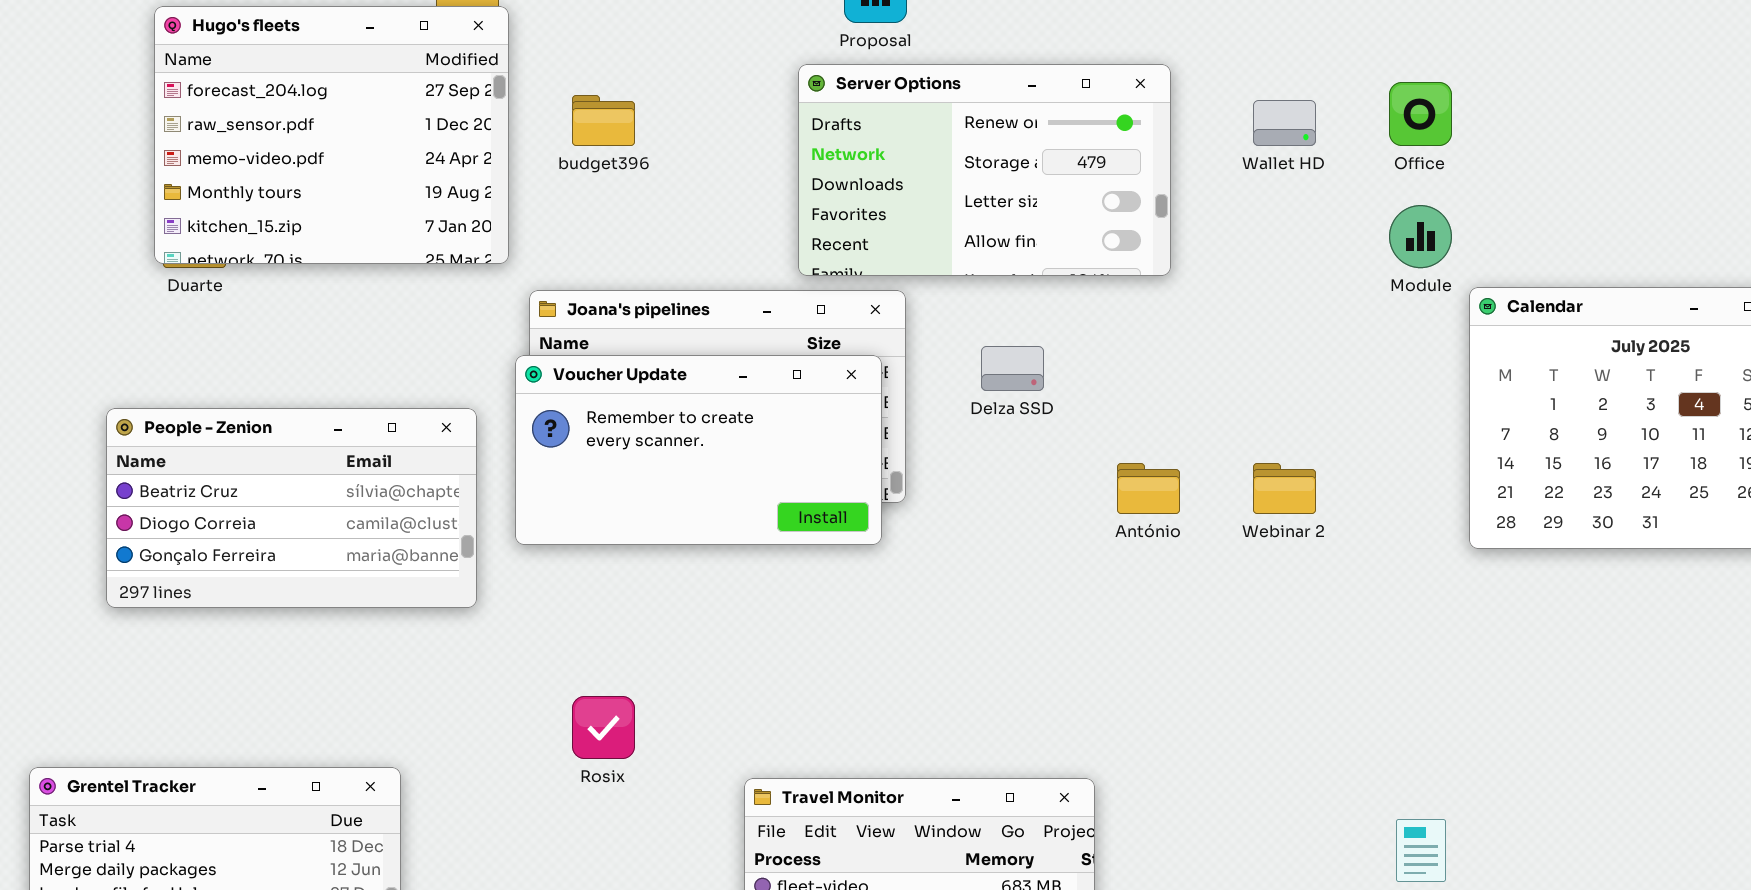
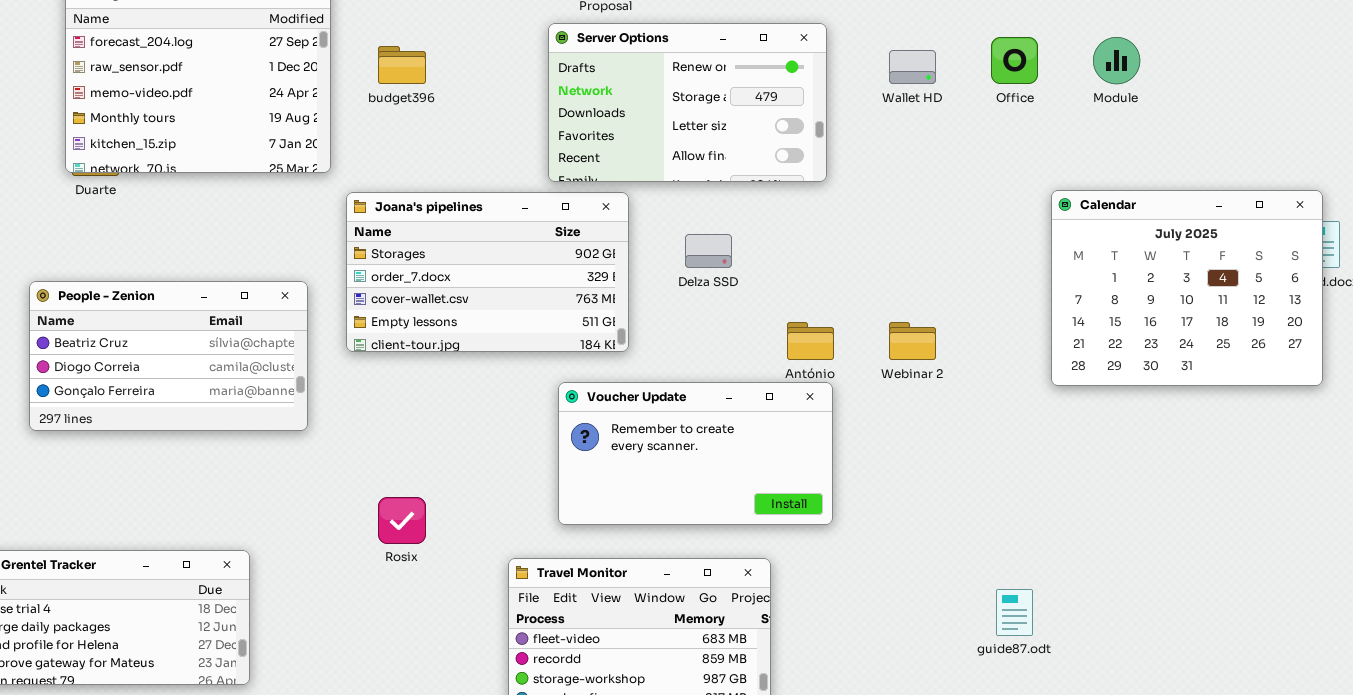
Module: [1389,205,1452,268] -> [1093,37,1140,84], moved
Voucher Update: [515,355,882,545] -> [558,382,833,525], moved

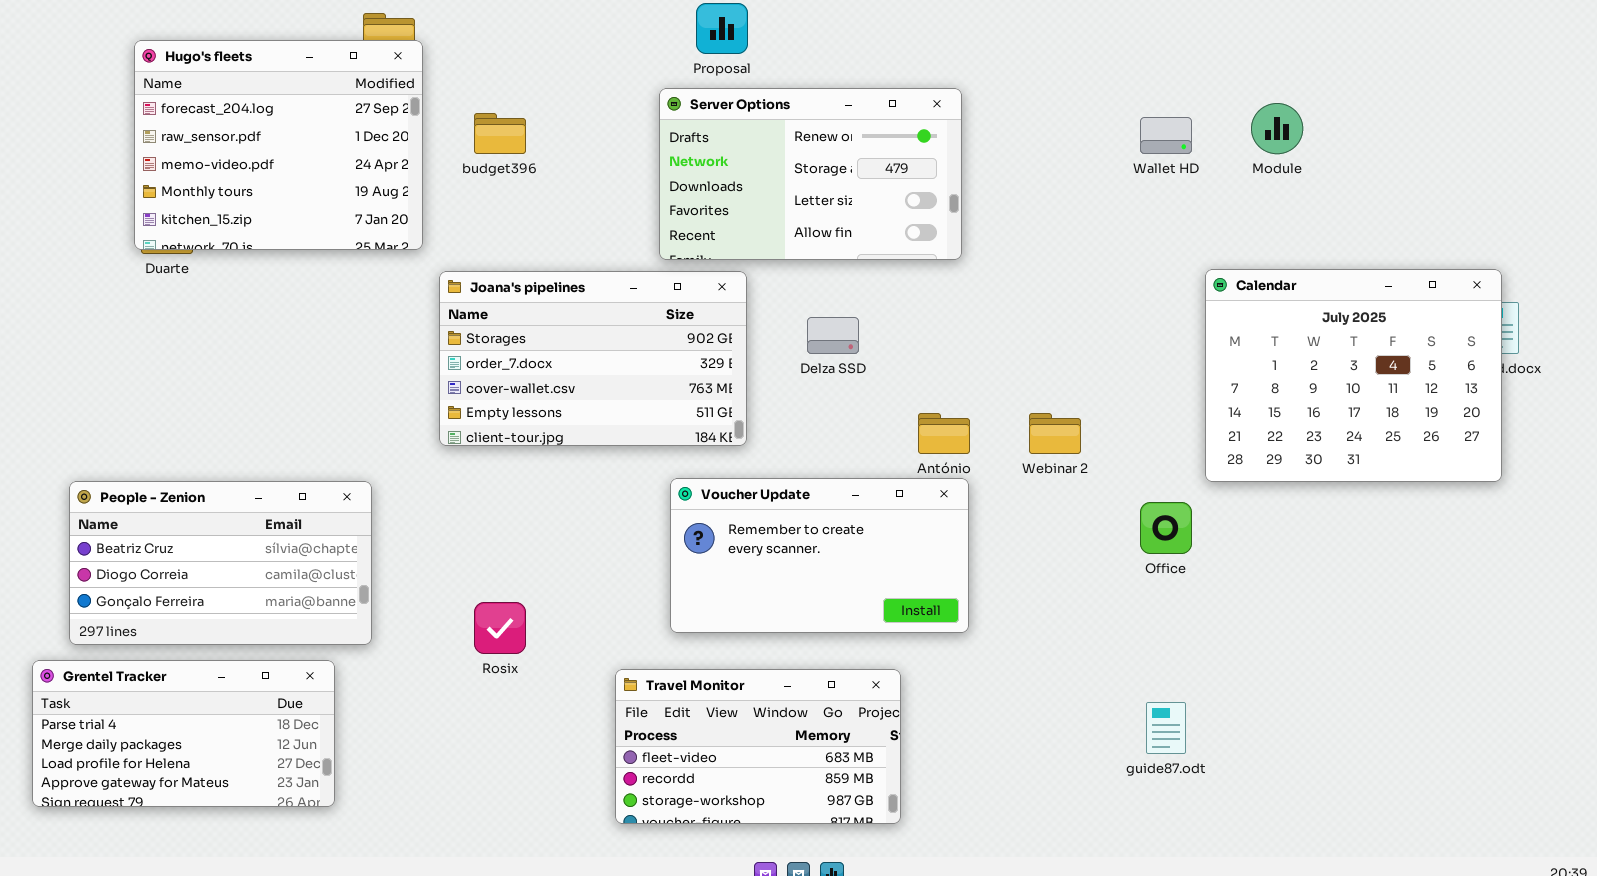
Office: [991,37,1038,84] -> [1140,502,1192,554], moved
Wallet HD: [889,50,936,84] -> [1140,117,1192,154], moved
People - Zenion: [29,281,308,431] -> [69,481,372,645], moved

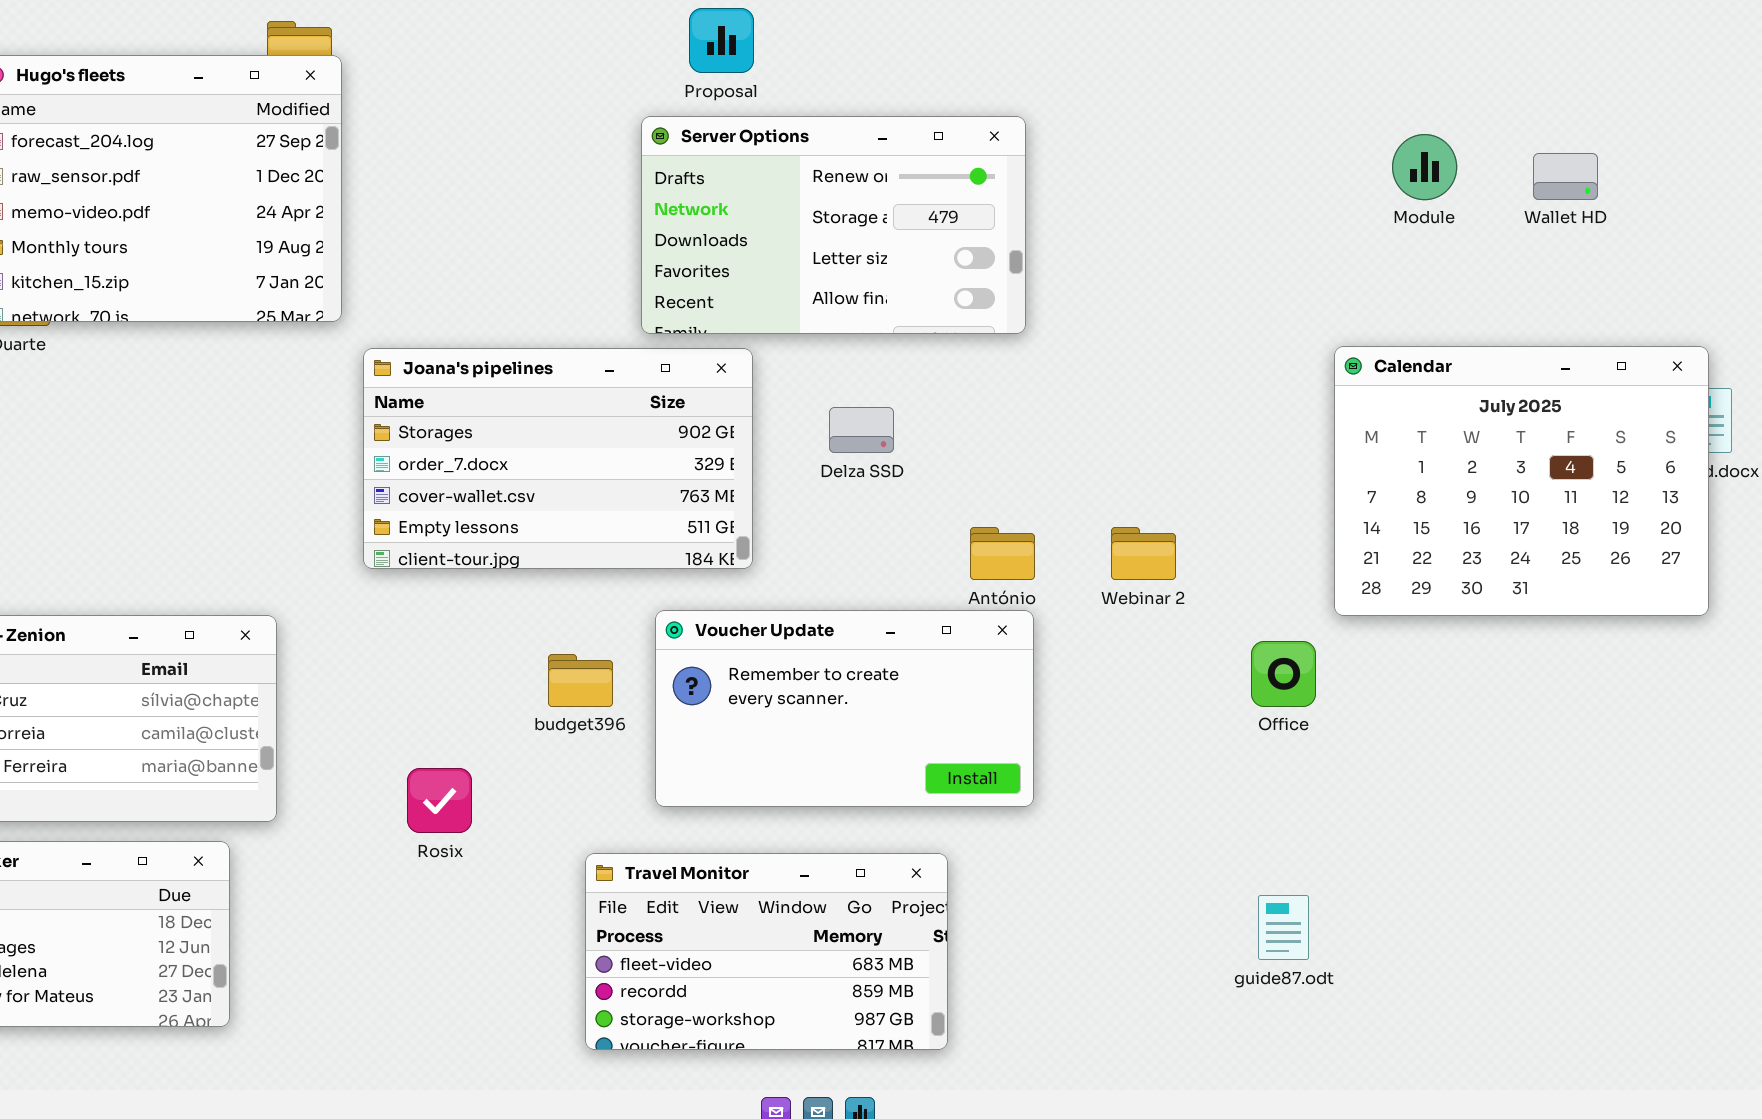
budget396: [474,113,526,154] -> [548,654,613,707], moved
Wallet HD: [1140,117,1192,154] -> [1533,153,1598,200], moved

